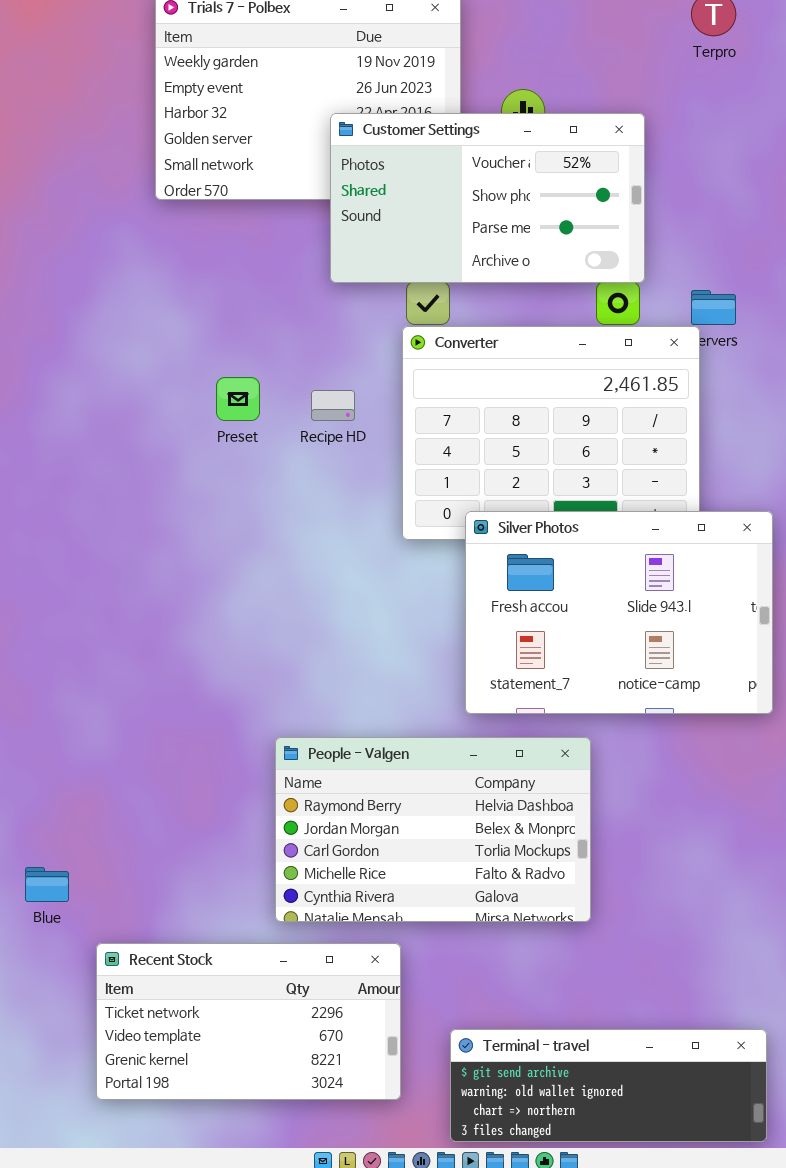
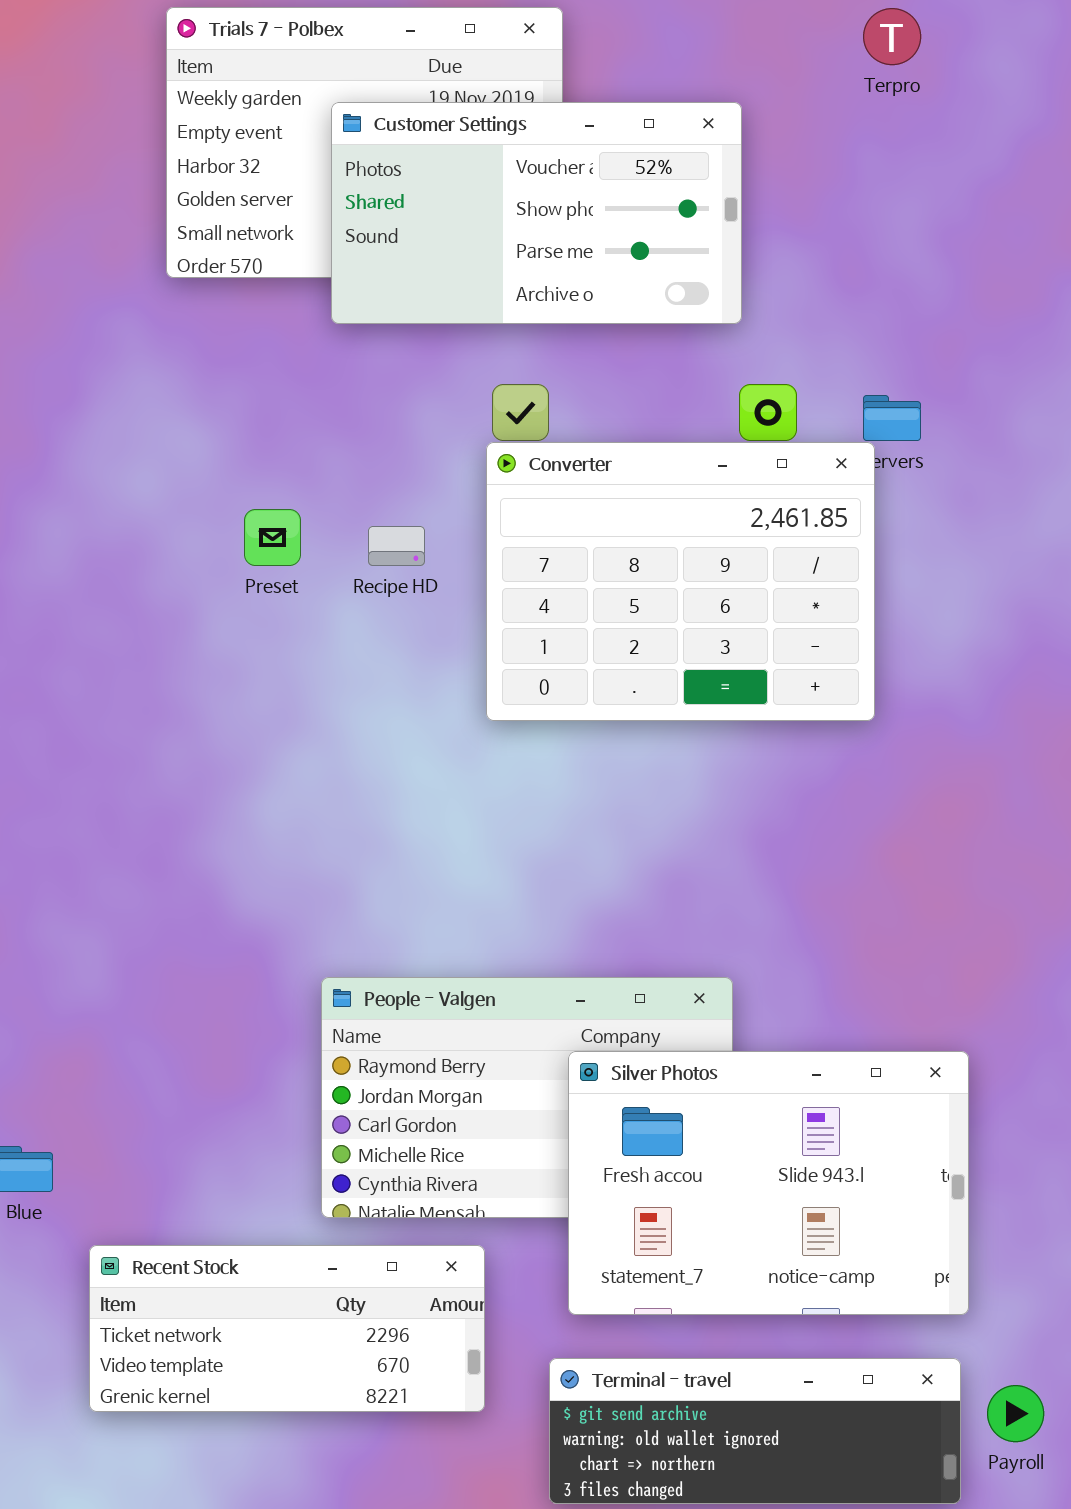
Customer Settings: [330,113,645,283] -> [331,102,742,324], moved
Silver Photos: [465,511,773,714] -> [568,1051,969,1315], moved
Recent Stock: [96,943,401,1100] -> [89,1245,485,1412], resized

